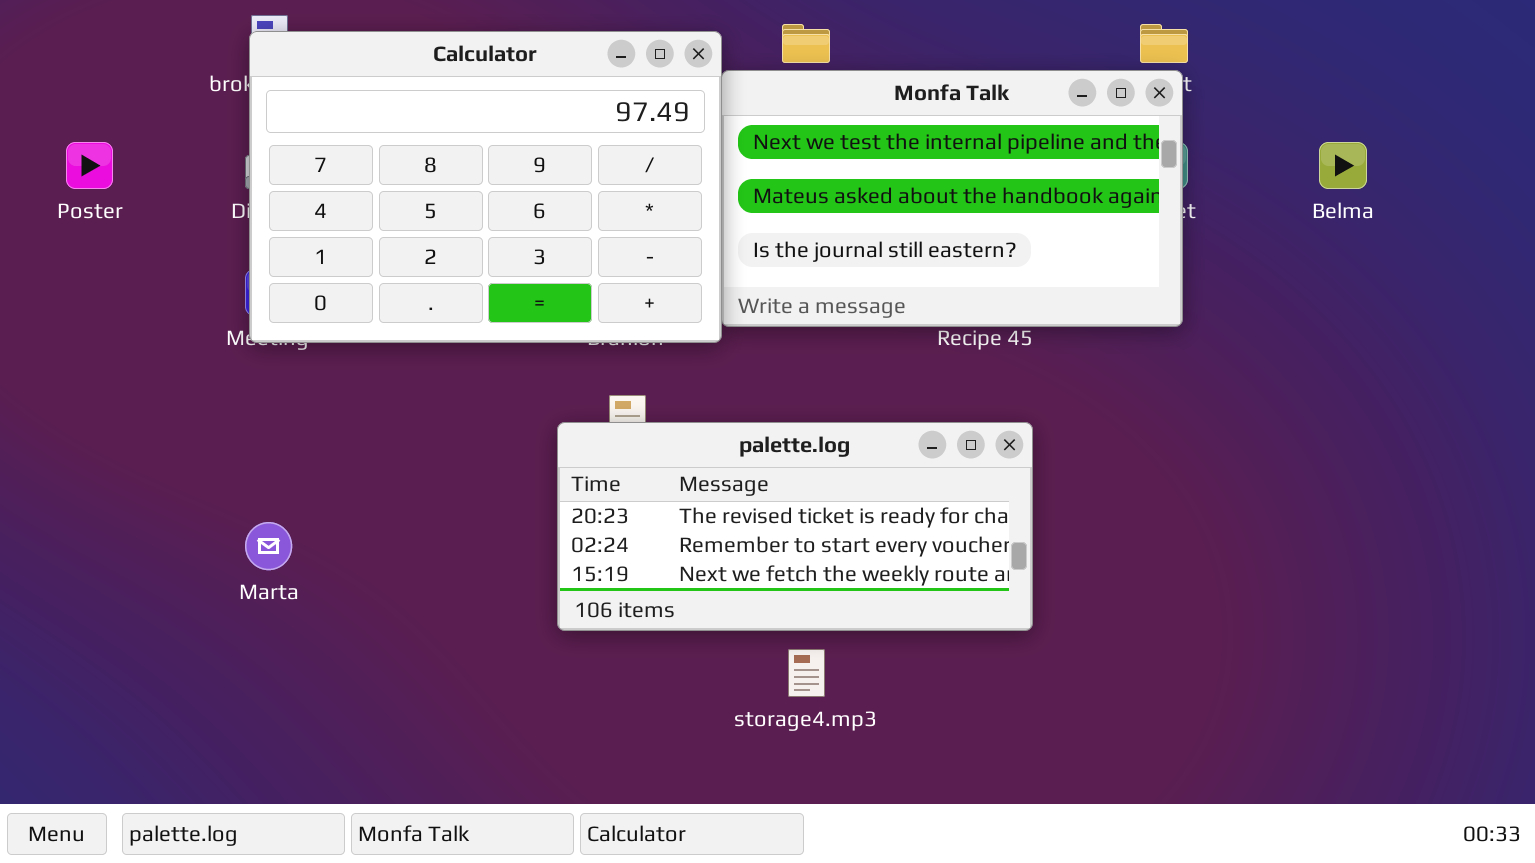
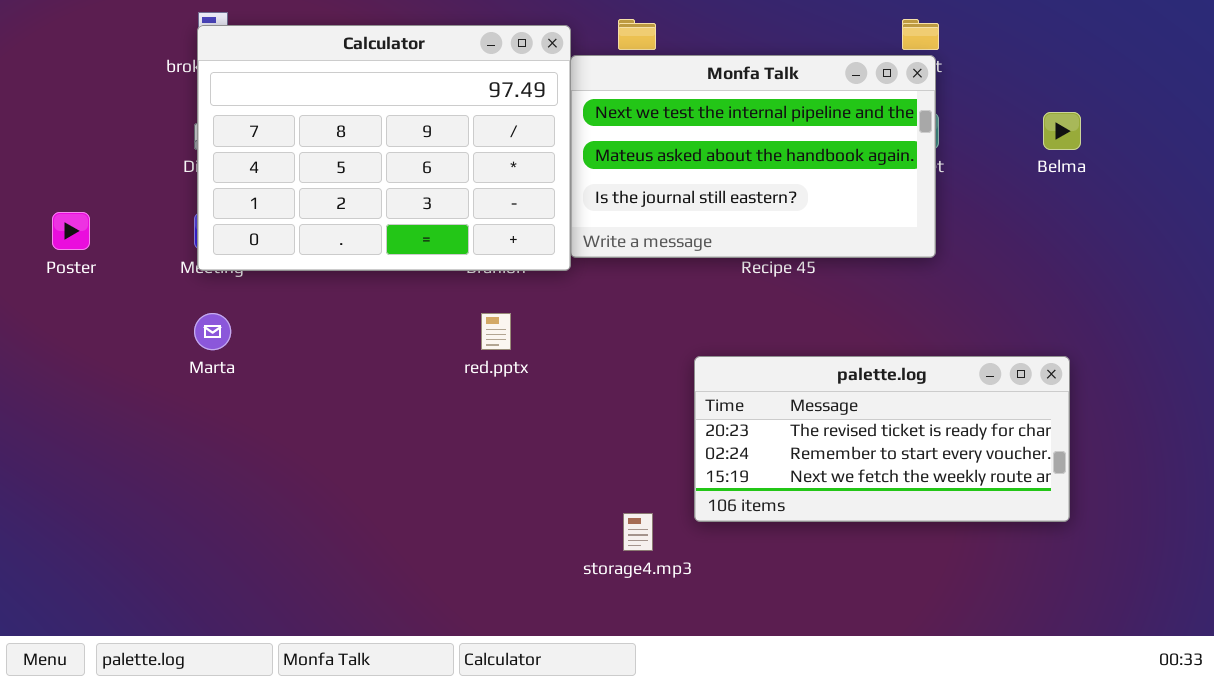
Poster: [66,142,113,189] -> [52,212,90,250], moved
palette.log: [557,422,1033,631] -> [694,356,1070,522], moved
Marta: [245,522,292,570] -> [194,313,231,350], moved

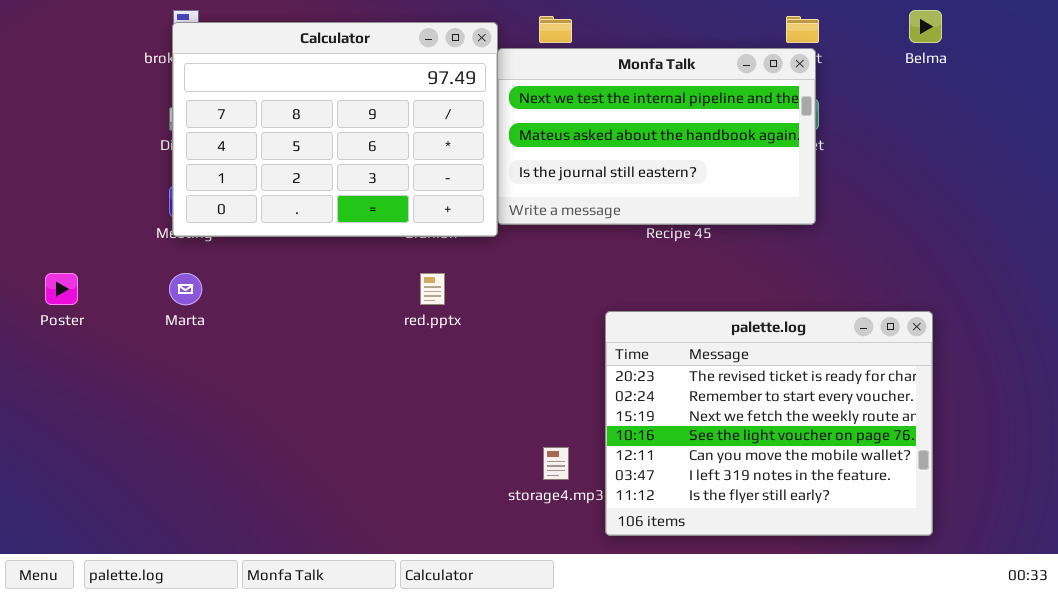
Belma: [1043,112,1081,150] -> [909,10,942,43], moved
Poster: [52,212,90,250] -> [45,273,78,305], moved
palette.log: [694,356,1070,522] -> [605,311,933,536], resized

